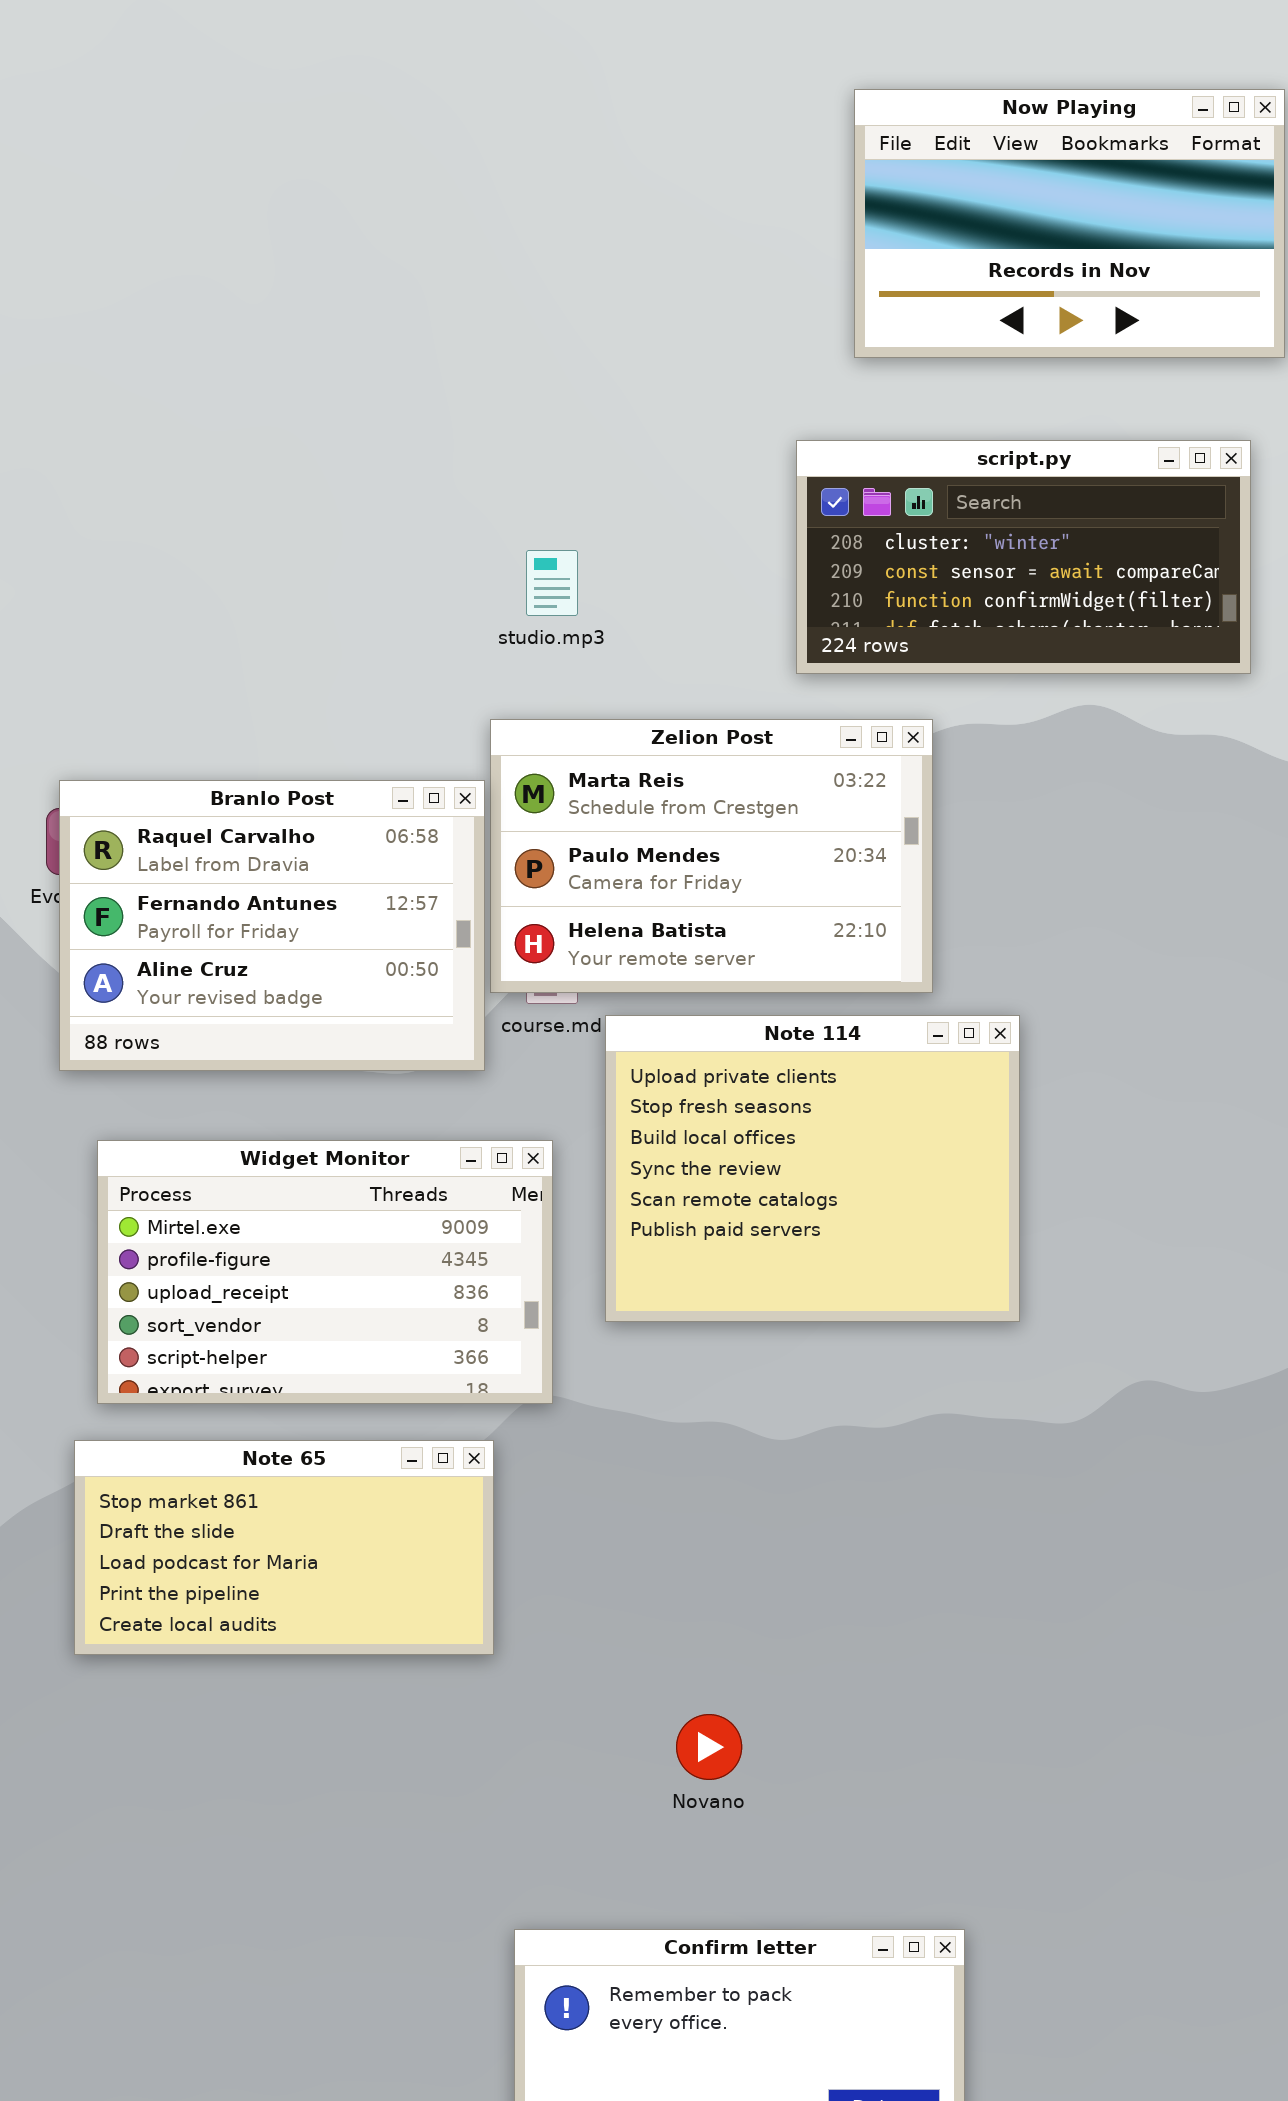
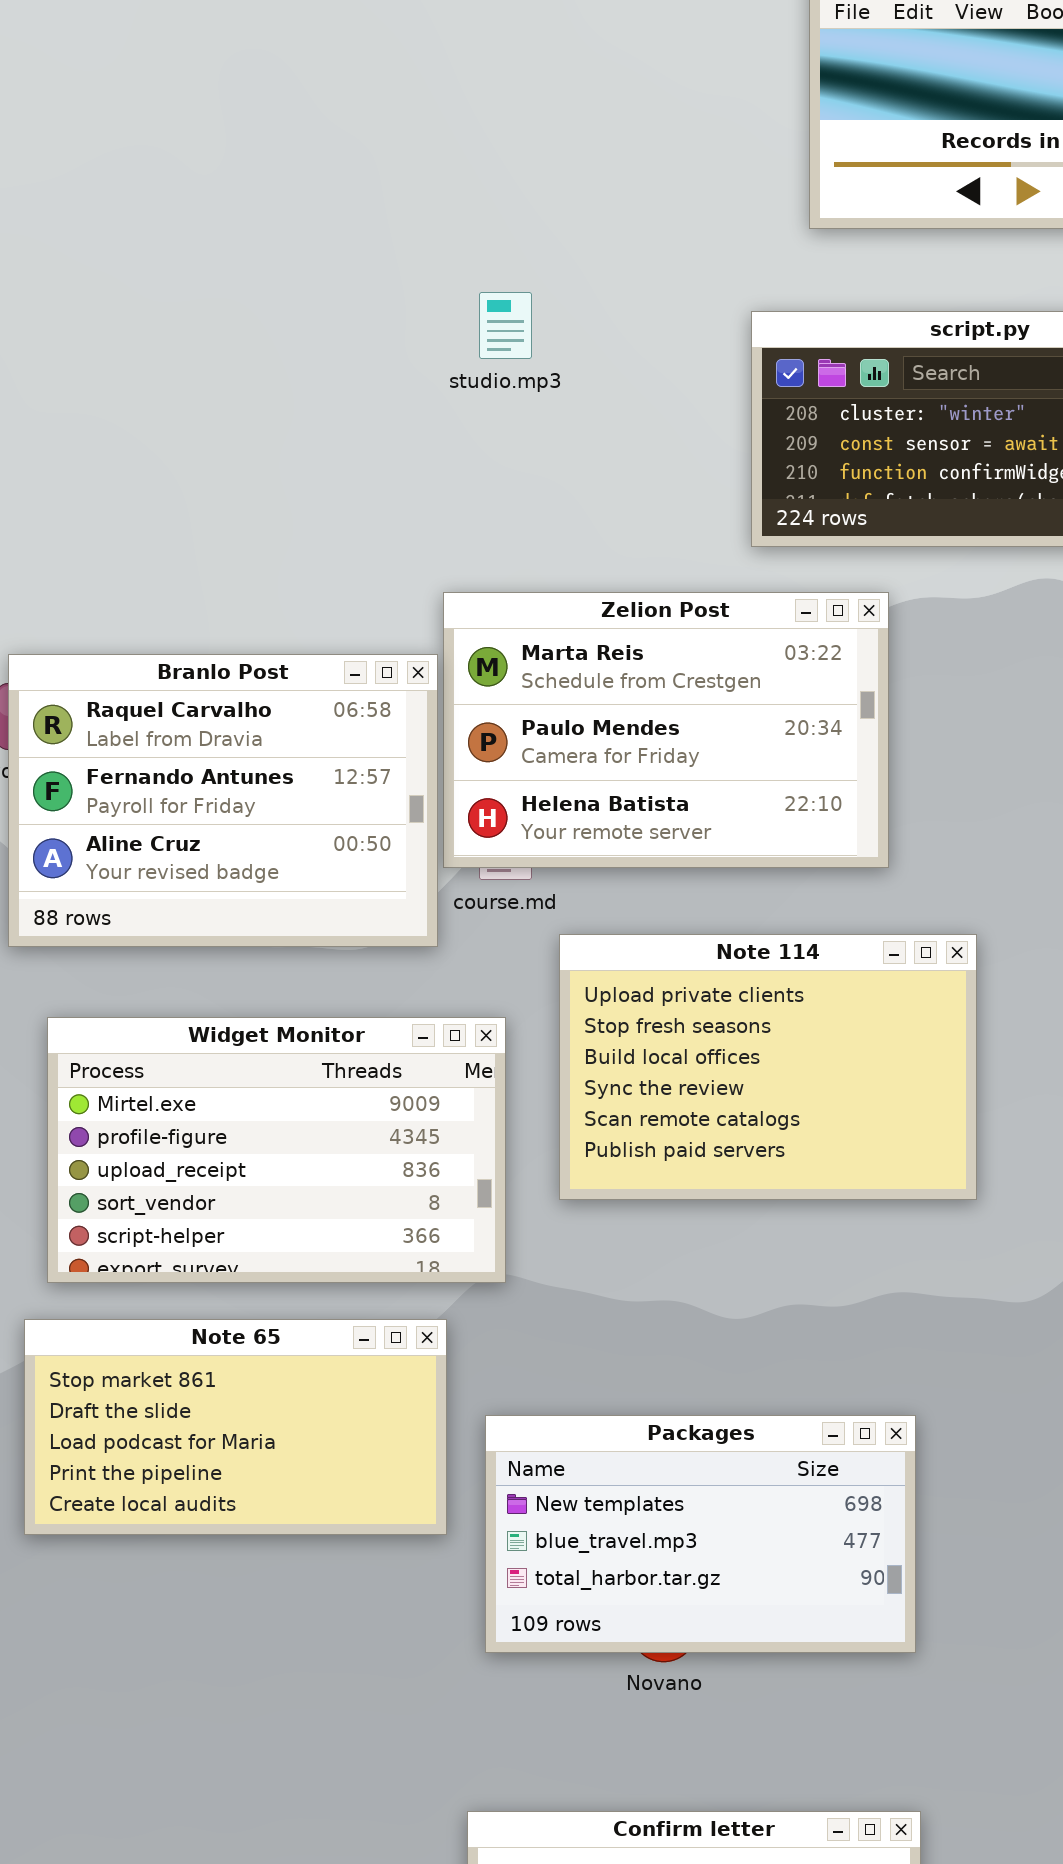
studio.mp3: [526,550,578,616] -> [479,292,532,359], moved
Note 114: [605,1015,1020,1322] -> [559,934,977,1200], resized
Packages: none -> [485,1415,916,1653], opened

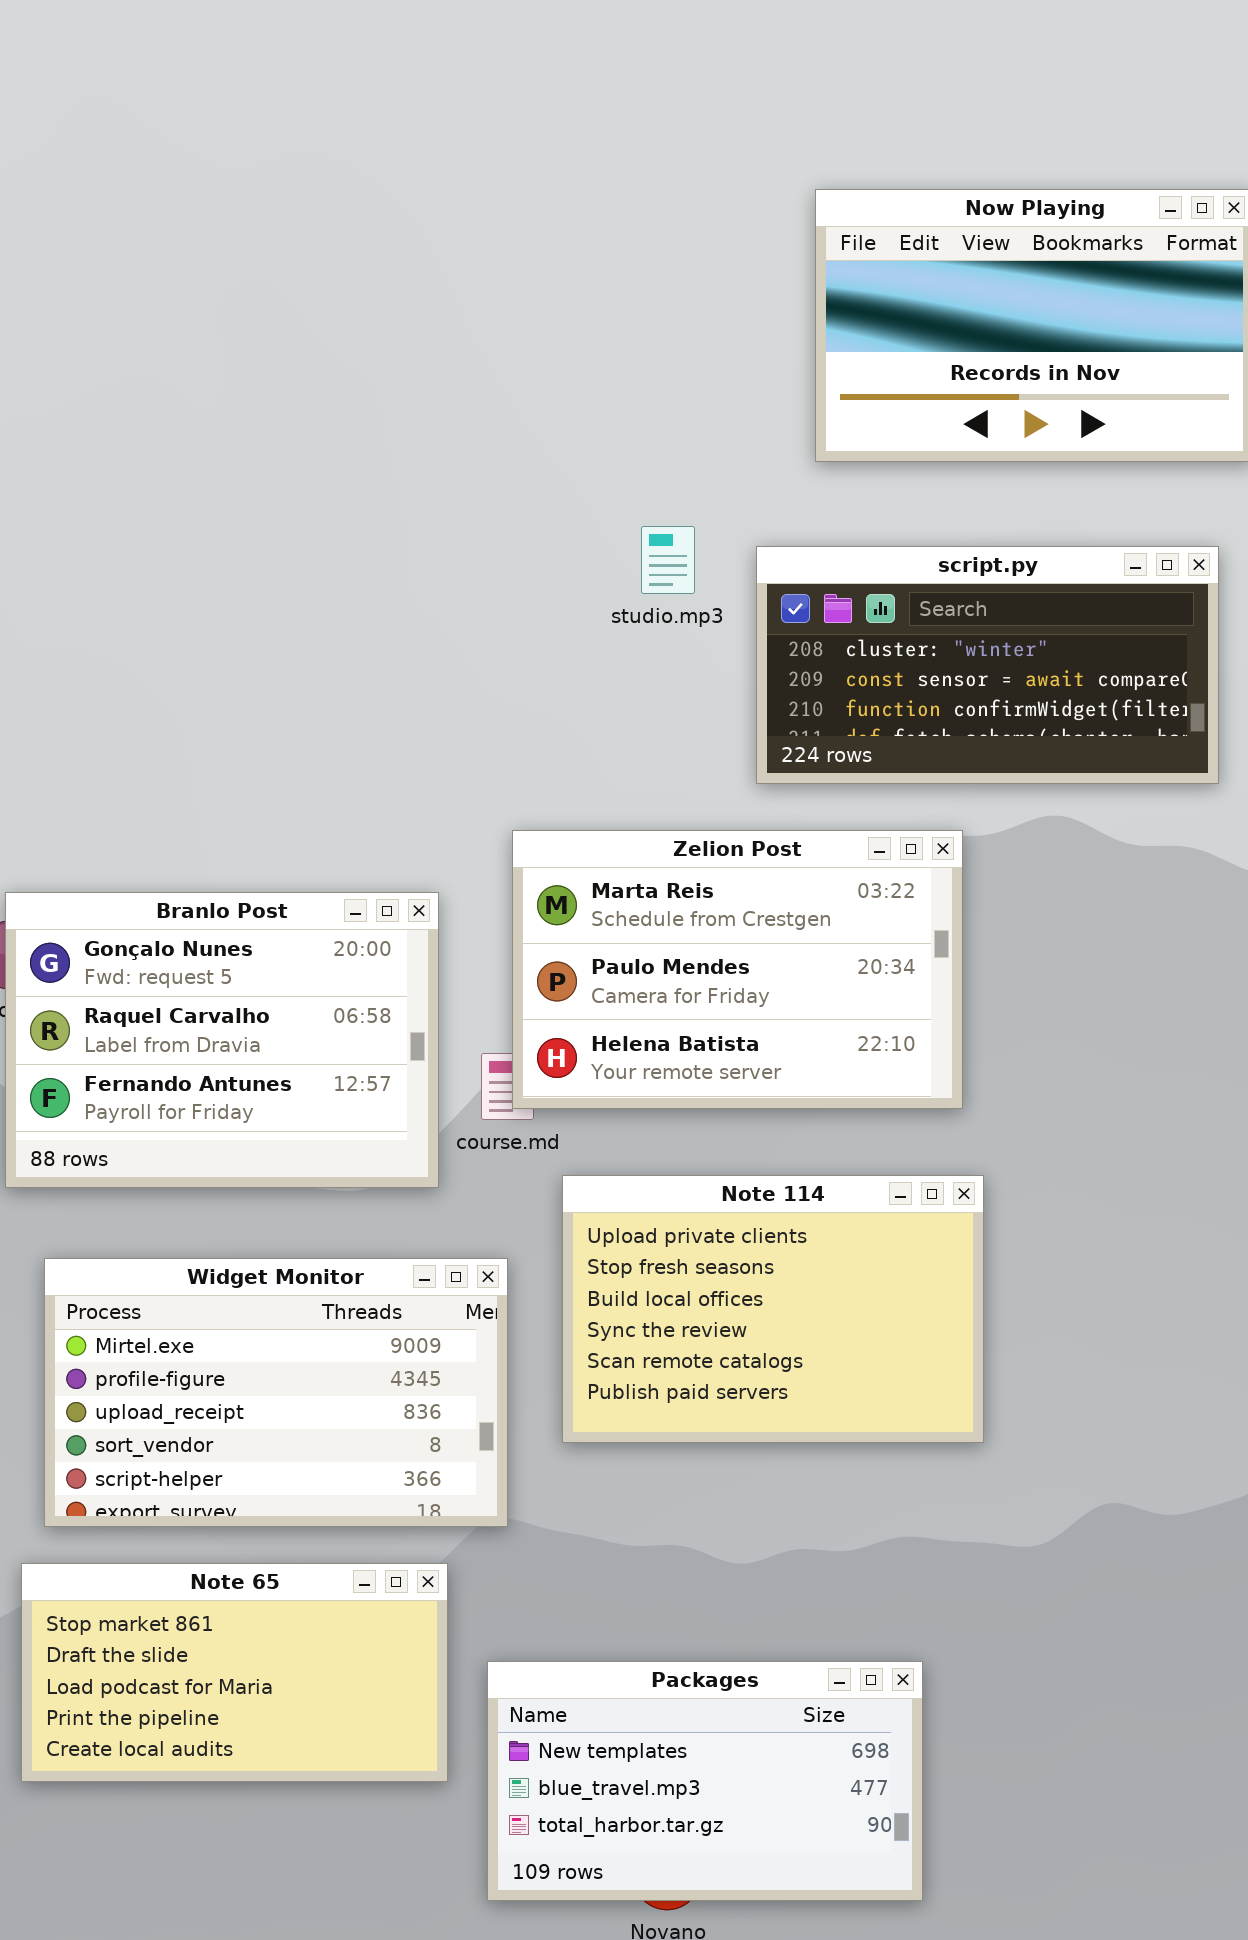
studio.mp3: [479,292,532,359] -> [641,526,695,594], moved
Zelion Post: [443,592,889,868] -> [512,830,963,1109], moved
Branlo Post: [8,654,438,947] -> [5,892,439,1188], scrolled up 1 row

